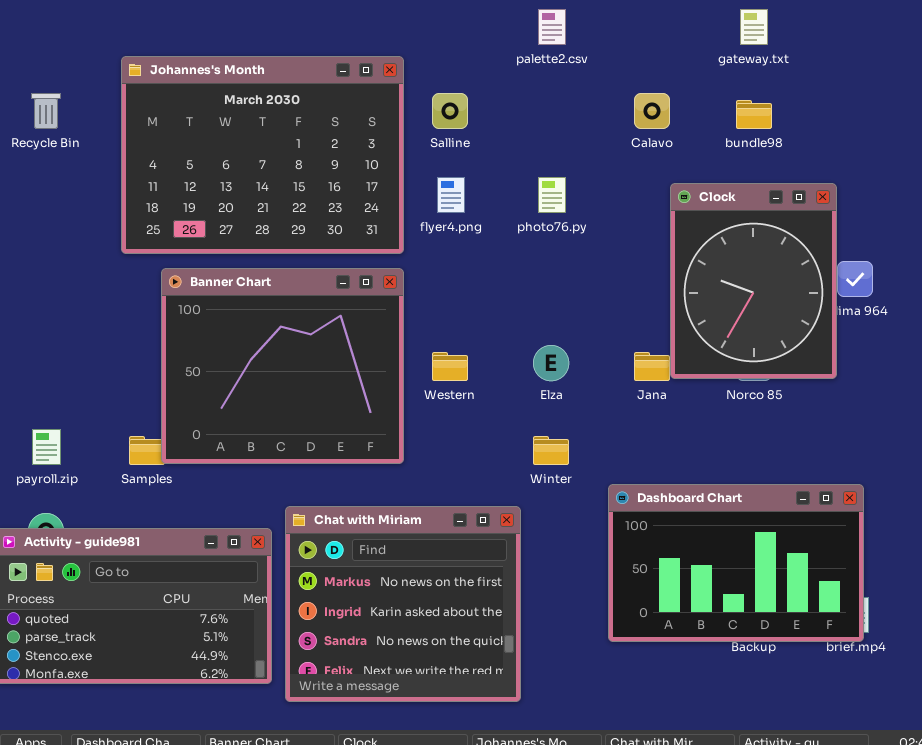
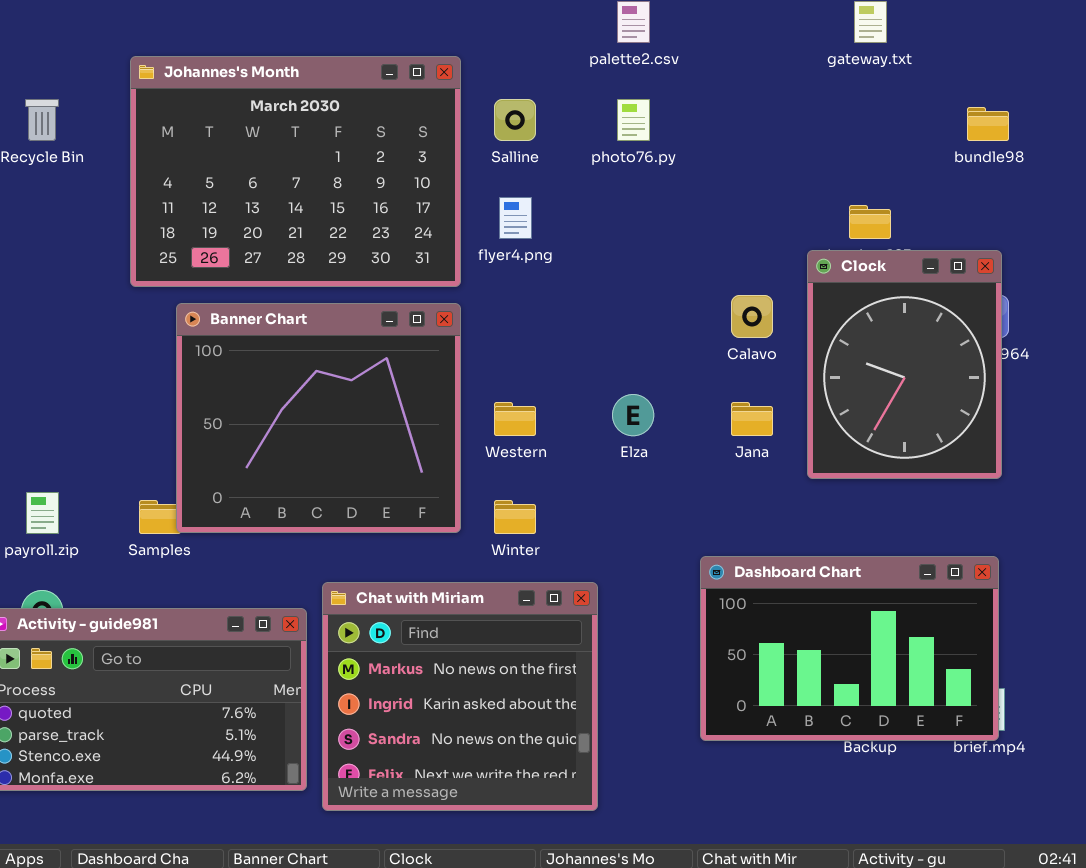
Calavo: [634,93,670,129] -> [731,295,773,338], moved
bundle98: [736,100,772,129] -> [967,107,1009,141], moved
photo76.py: [538,177,566,213] -> [617,99,650,141], moved
Clock: [670,183,837,379] -> [807,250,1002,479], moved
Winter: [533,436,569,465] -> [494,500,536,534], moved

